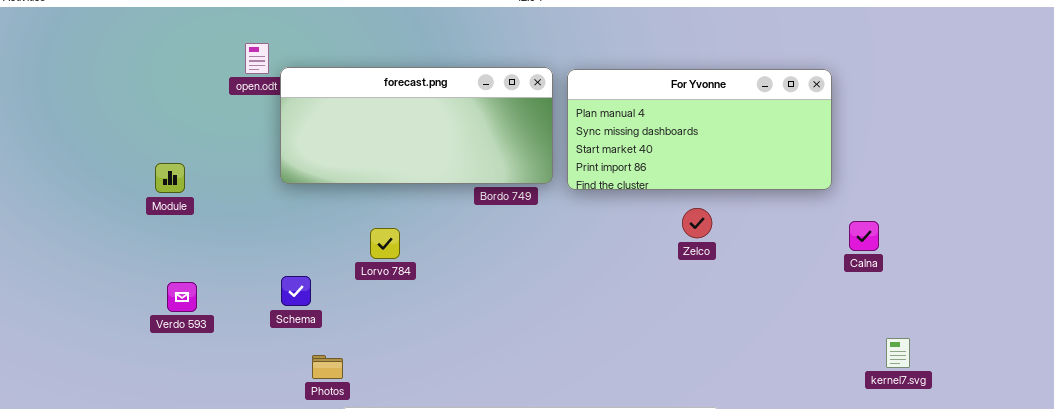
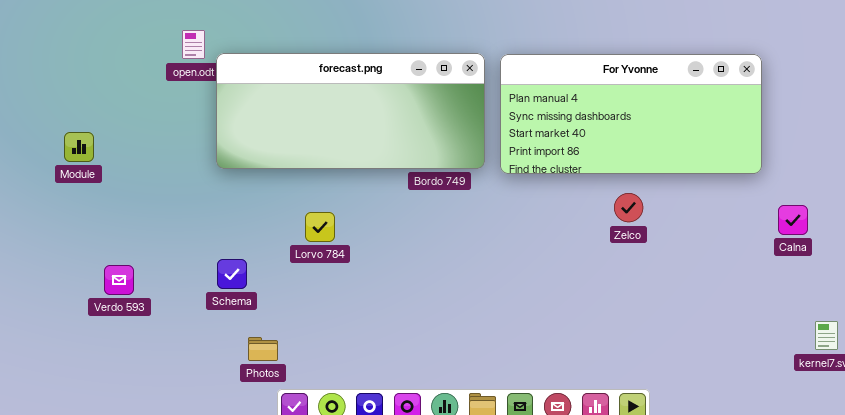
Module: [155,163,185,193] -> [64,132,94,162], moved

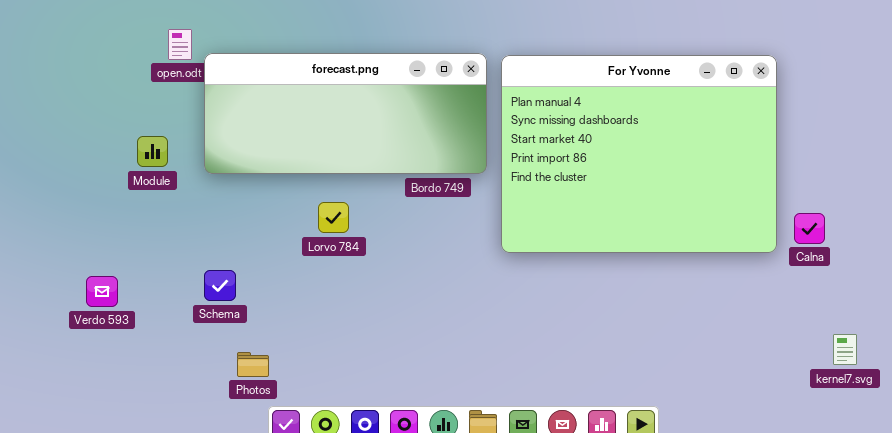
For Yvonne: [500,54,762,174] -> [501,55,777,253], resized
Module: [64,132,94,162] -> [137,136,168,167], moved
Lorvo 784: [305,212,335,242] -> [318,202,349,233], moved

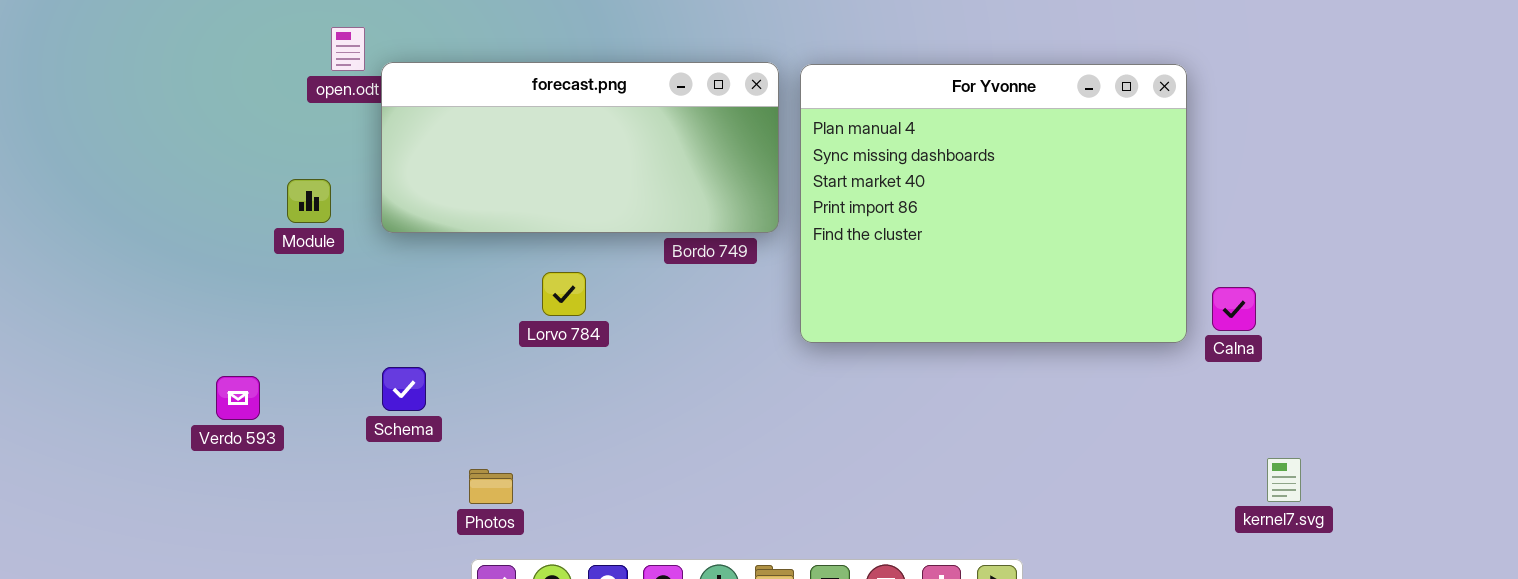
Photos: [237,352,269,377] -> [469,469,513,504], moved

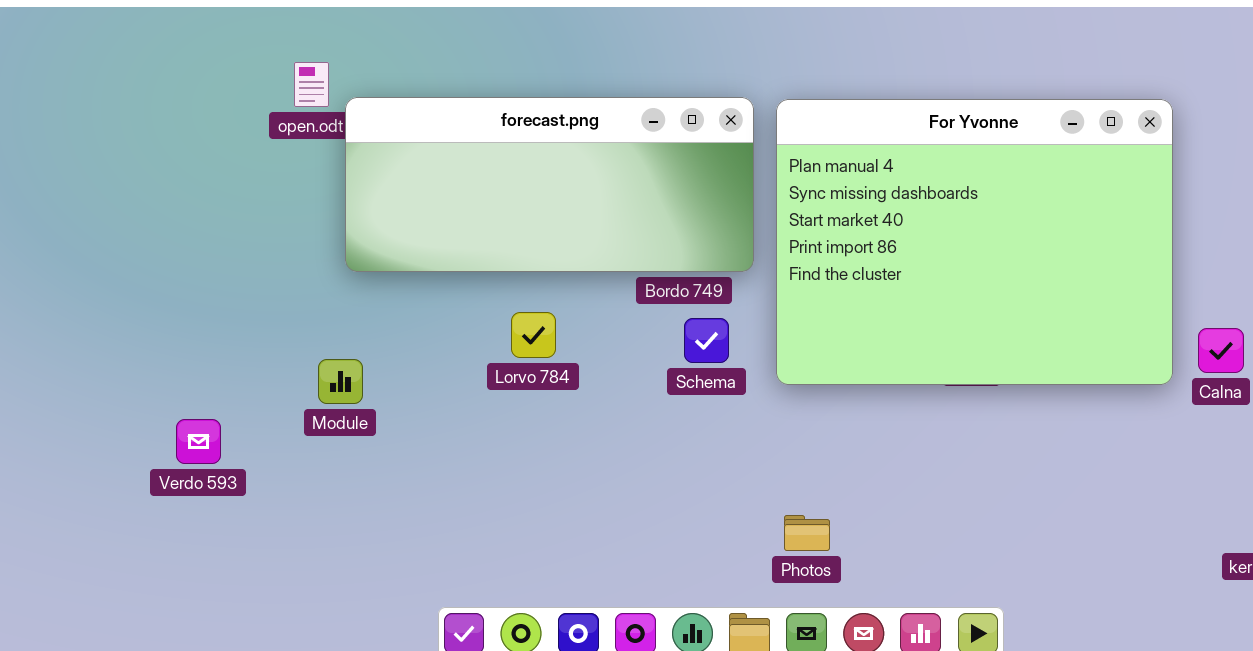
Module: [287,179,331,223] -> [318,359,363,404], moved
Schema: [382,367,426,411] -> [684,318,729,363], moved
Photos: [469,469,513,504] -> [784,515,830,551], moved

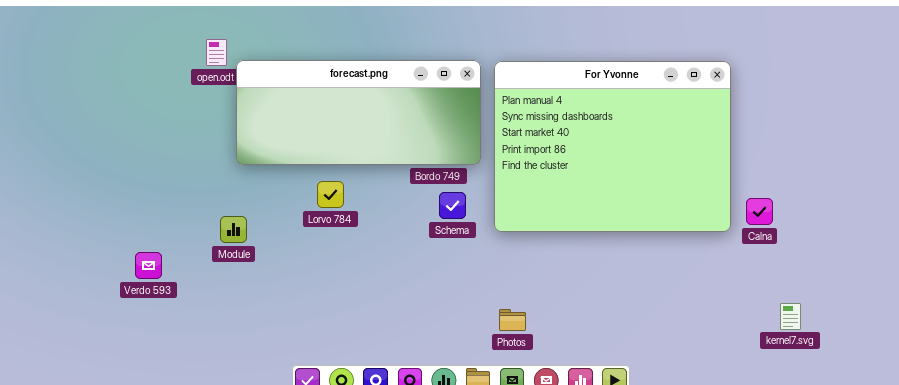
Lorvo 784: [511,312,556,358] -> [317,181,344,208], moved

